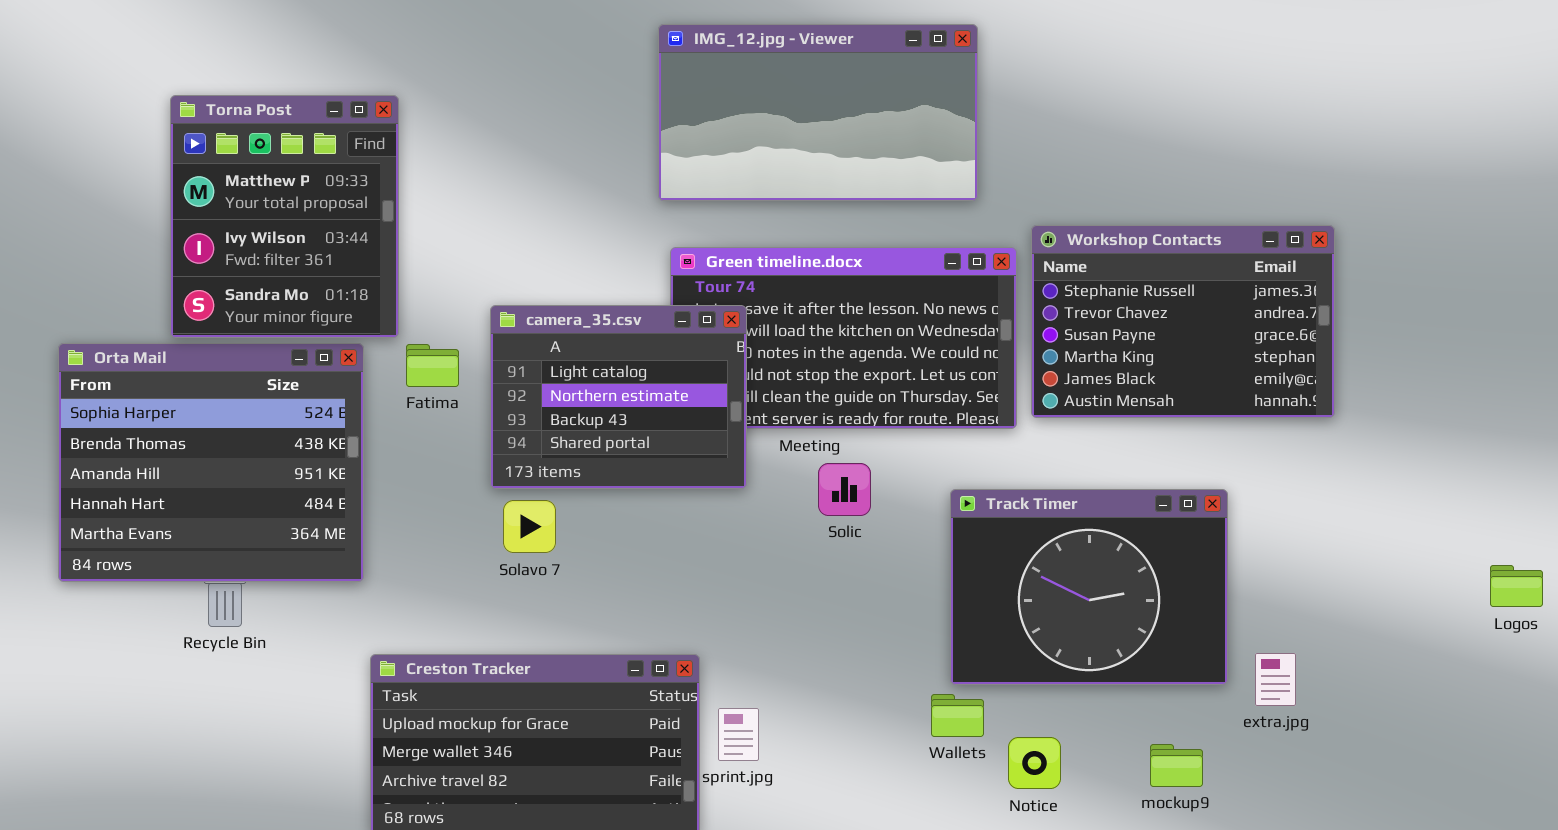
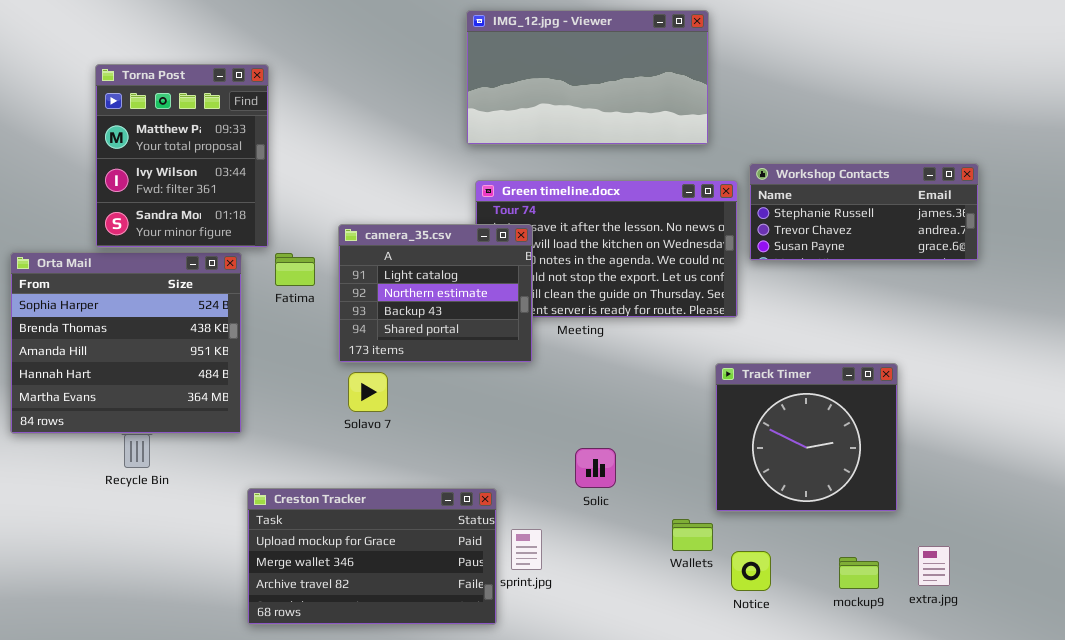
Workshop Contacts: [1031,225,1335,418] -> [749,163,979,261], resized
Solic: [818,463,871,516] -> [575,448,616,488], moved
Track Timer: [950,489,1228,685] -> [715,363,898,512], resized
extra.jpg: [1255,653,1296,706] -> [918,546,950,586], moved

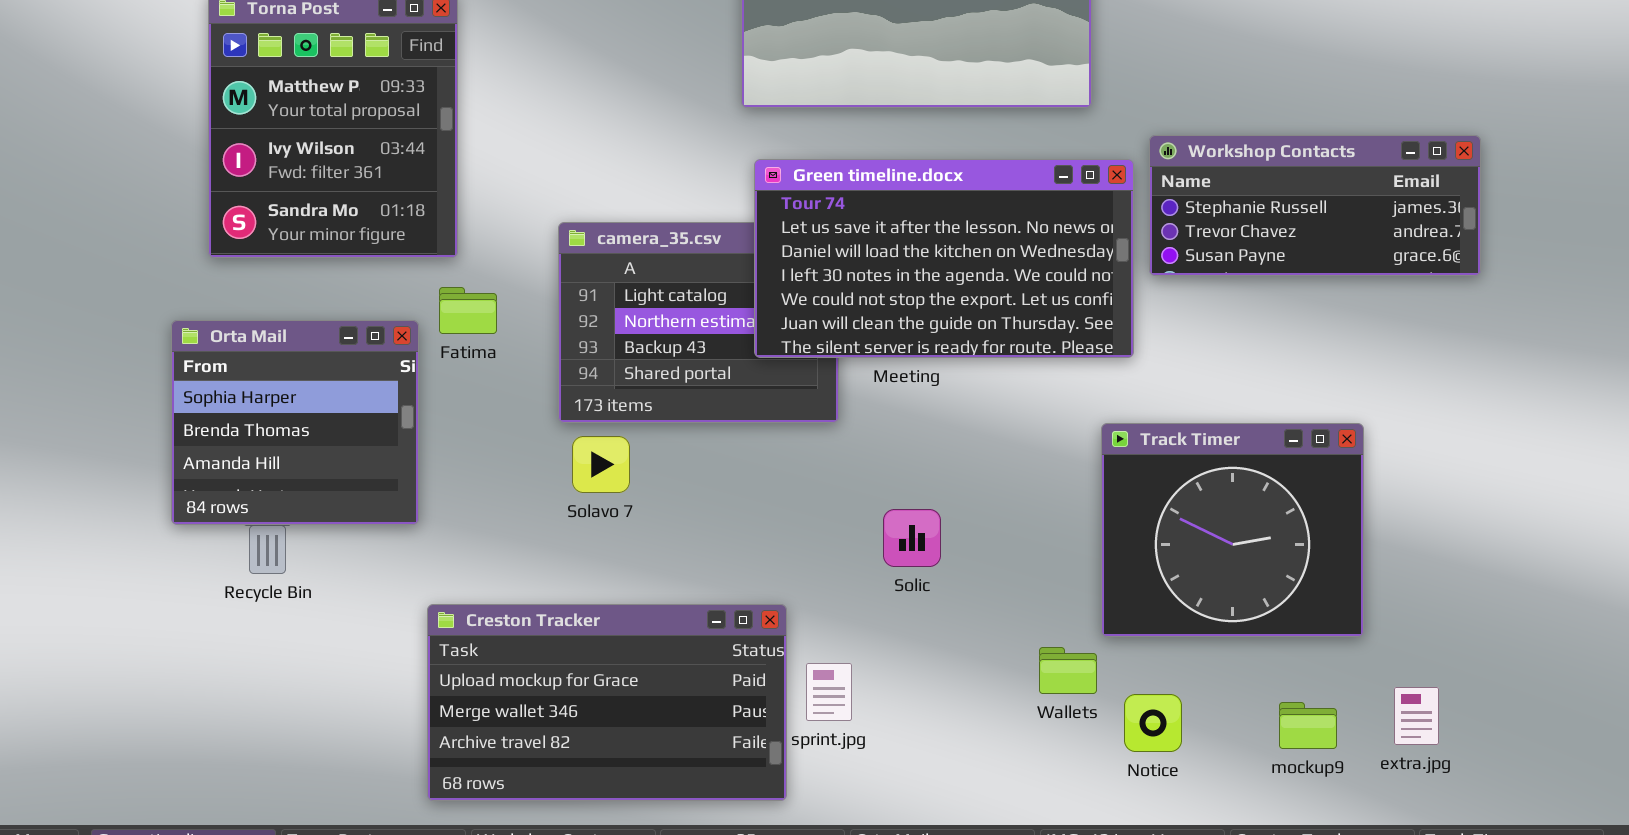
Green timeline.docx: [475,180,738,318] -> [754,159,1134,358], raised
Orta Mail: [10,252,242,434] -> [171,320,419,525], resized
Fatima: [275,253,315,286] -> [439,287,497,334], moved
Solic: [575,448,616,488] -> [883,509,941,567], moved

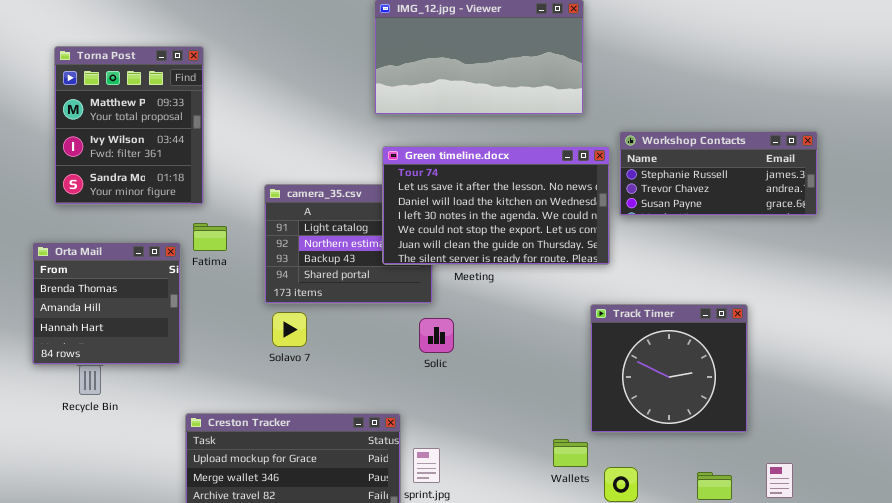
Orta Mail: [171,320,419,525] -> [32,242,181,365], scrolled down 1 row
Solic: [883,509,941,567] -> [419,318,454,353], moved

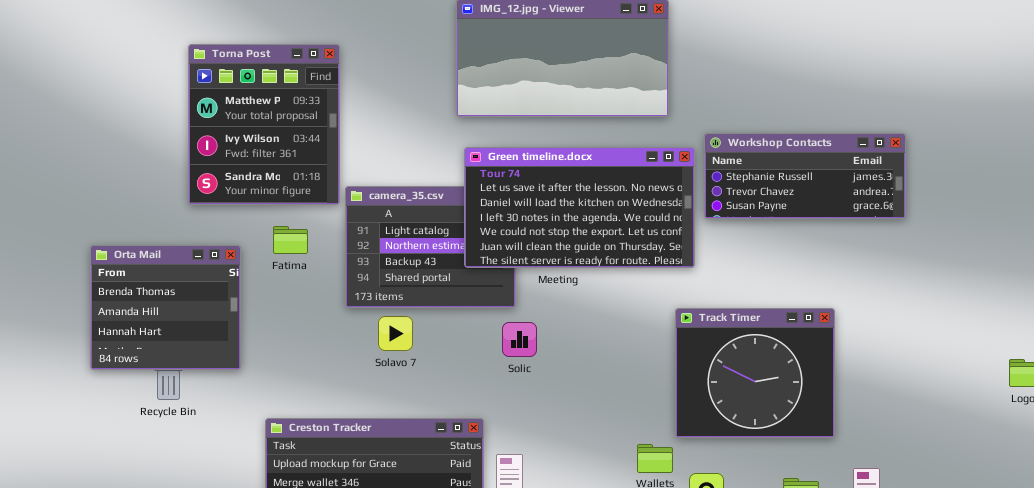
Torna Post: [54,46,204,205] -> [188,44,340,205], moved
Orta Mail: [32,242,181,365] -> [90,245,241,370], moved
Solavo 7: [272,312,307,347] -> [378,316,413,351], moved

